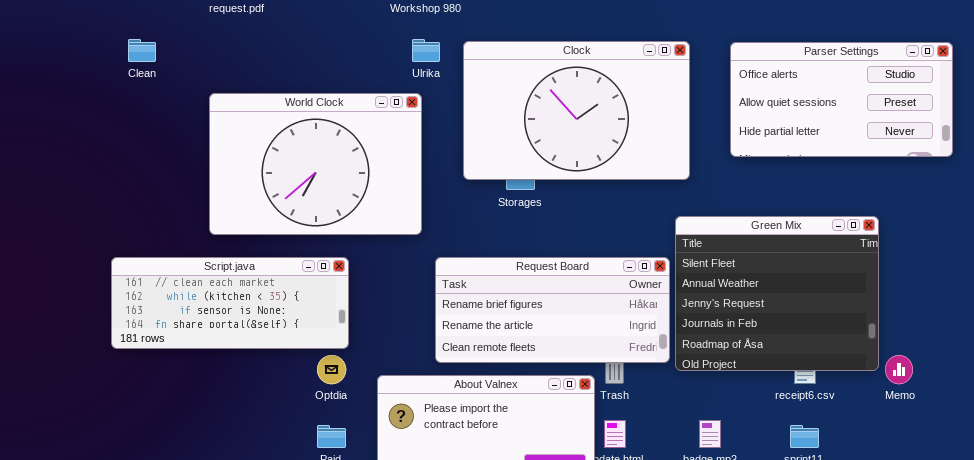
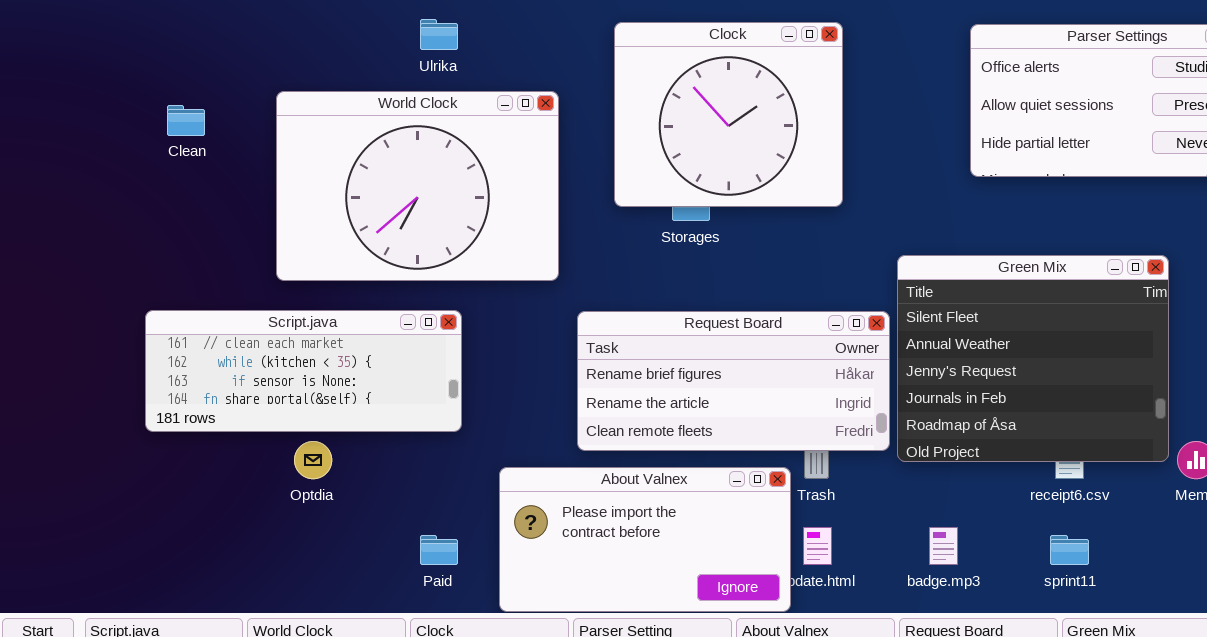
Clean: [128,39,156,62] -> [167,105,205,136], moved
Ulrika: [412,39,440,62] -> [420,19,458,50], moved
Clock: [463,41,690,180] -> [614,22,843,207], resized
Optdia: [317,355,346,384] -> [294,441,332,479], moved

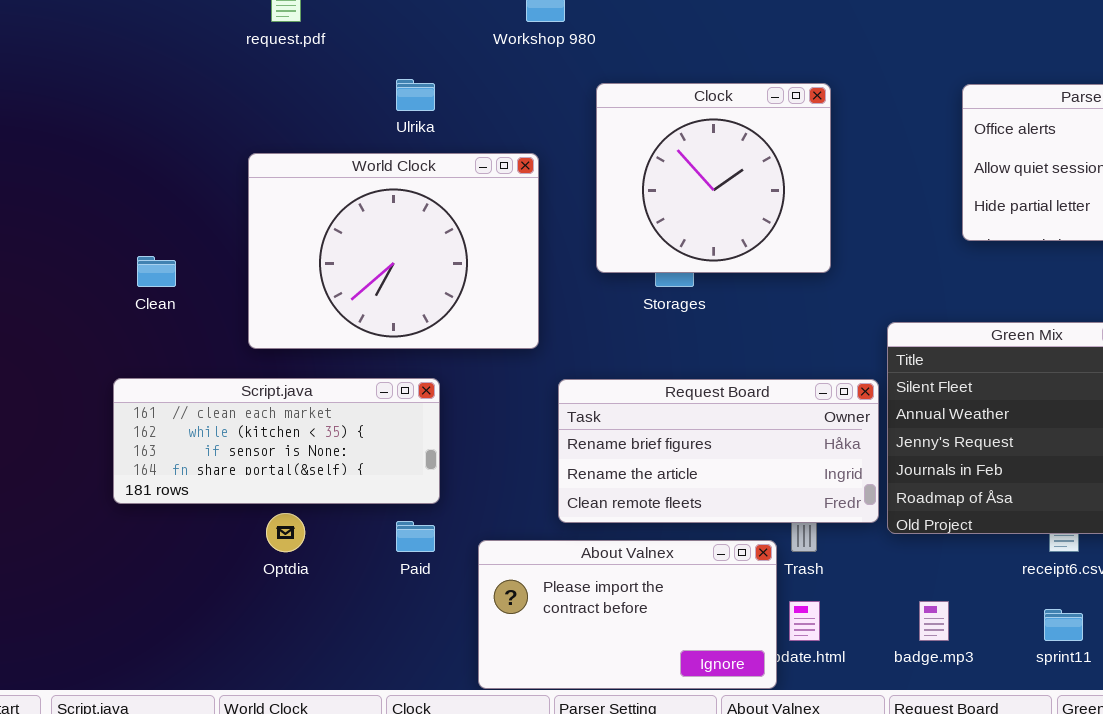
Clean: [167,105,205,136] -> [137,256,176,287], moved
Paid: [420,535,458,565] -> [396,521,435,552], moved

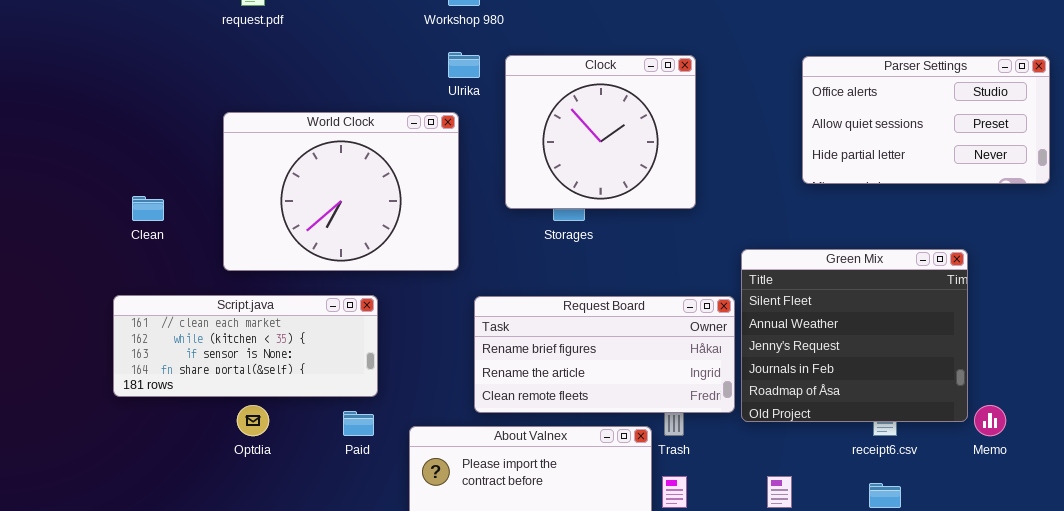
Ulrika: [396,79,435,111] -> [448,52,480,78], moved

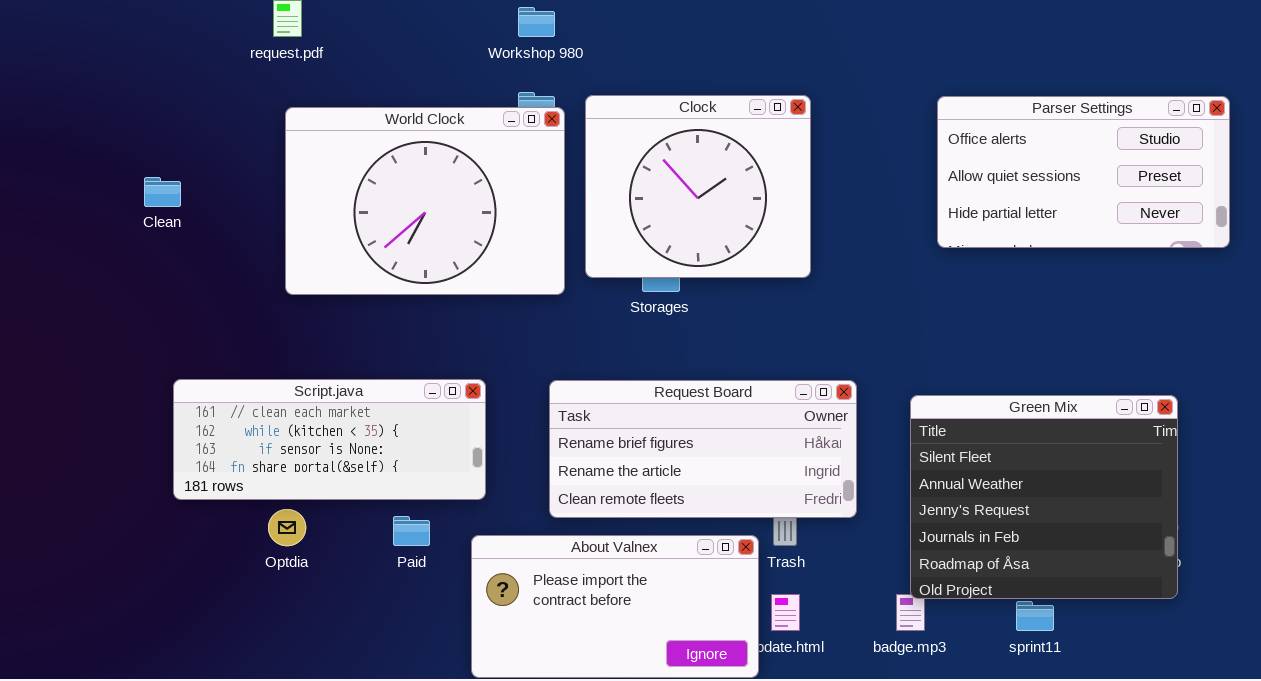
World Clock: [223,112,459,271] -> [285,107,565,295], moved
Clean: [132,196,164,221] -> [144,177,181,207], moved
Green Mix: [741,249,968,422] -> [910,395,1178,599], moved
Script.java: [113,295,378,397] -> [173,379,486,500], moved

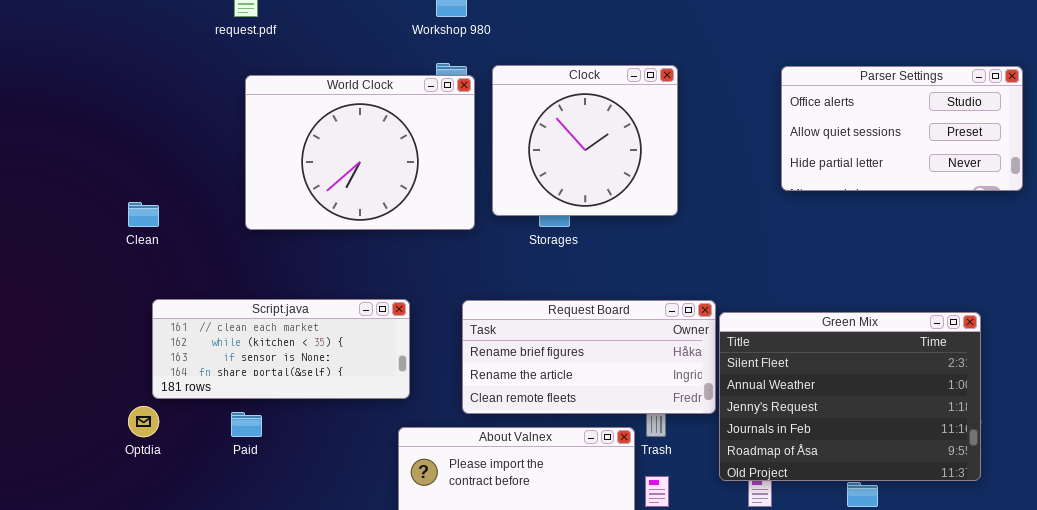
Clean: [144,177,181,207] -> [128,202,159,227], moved
Green Mix: [910,395,1178,599] -> [719,312,981,481], resized
Optdia: [268,509,306,546] -> [128,406,159,437], moved
Paid: [393,516,430,546] -> [231,412,262,437], moved

